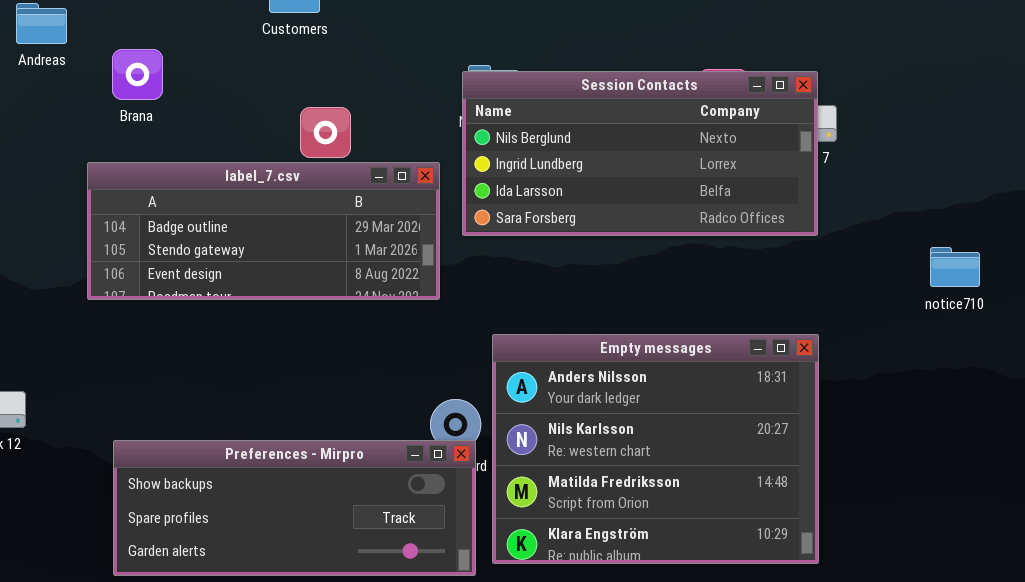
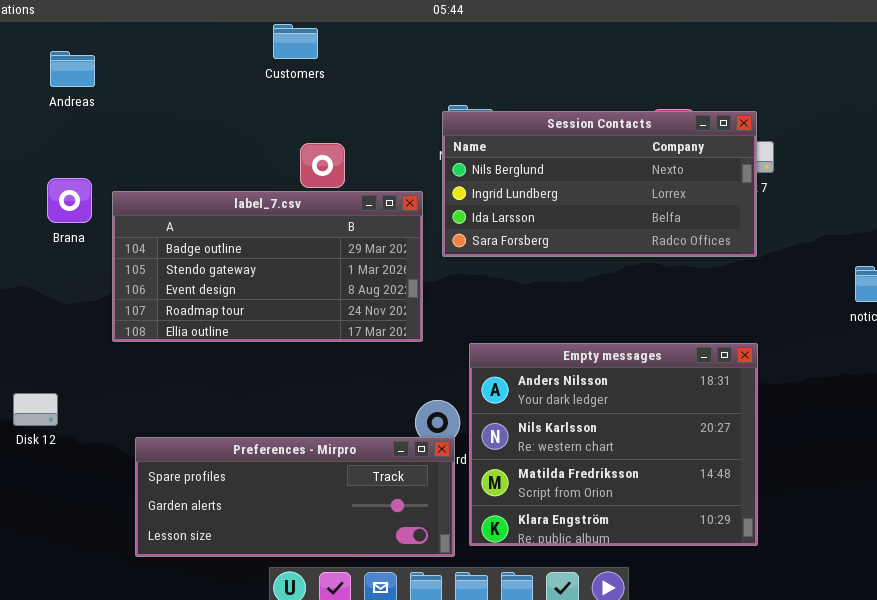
Brana: [112,49,163,100] -> [47,178,92,223], moved
label_7.csv: [87,162,440,300] -> [112,191,423,342], resized
Preferences - Mirpro: [113,440,476,576] -> [135,437,455,557], scrolled down 1 row

